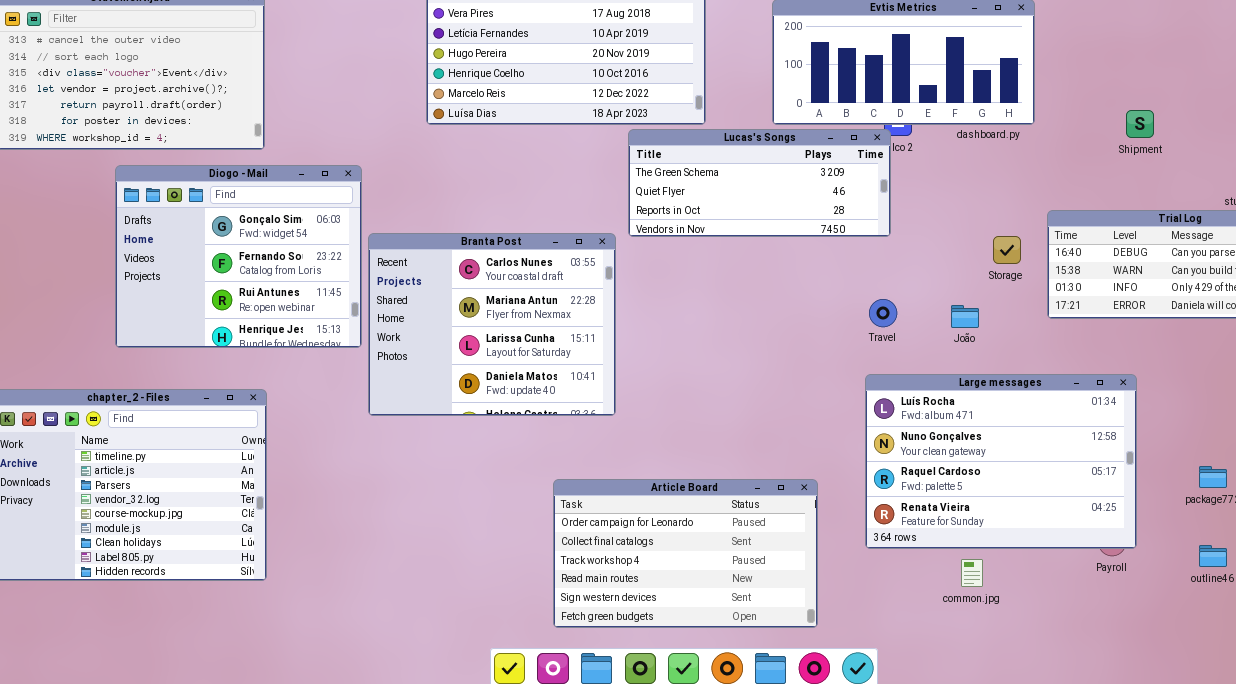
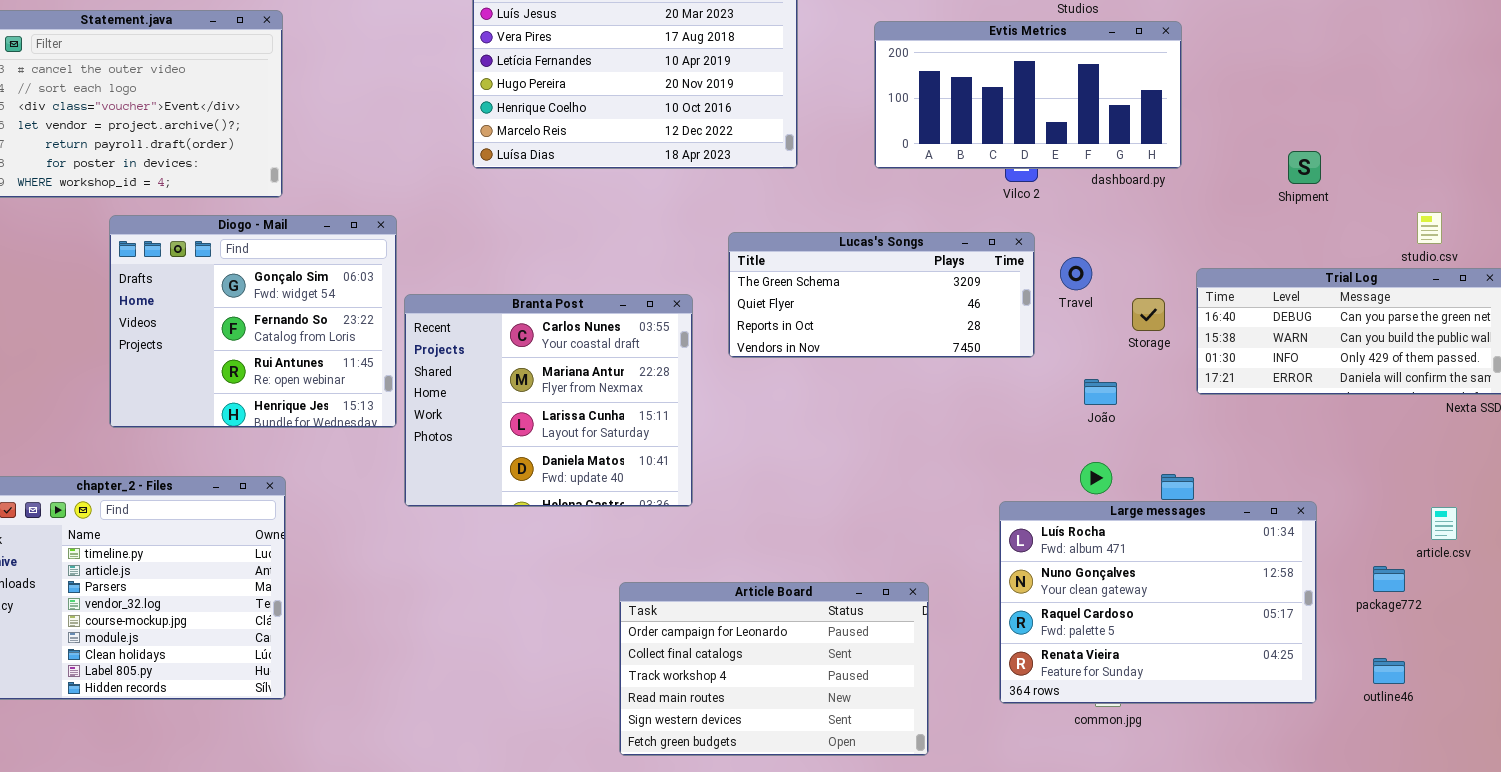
Lucas's Songs: [628,129,891,237] -> [728,232,1035,358], moved
Travel: [869,299,897,327] -> [1060,257,1092,290], moved
Large messages: [865,374,1137,549] -> [999,501,1317,704], moved

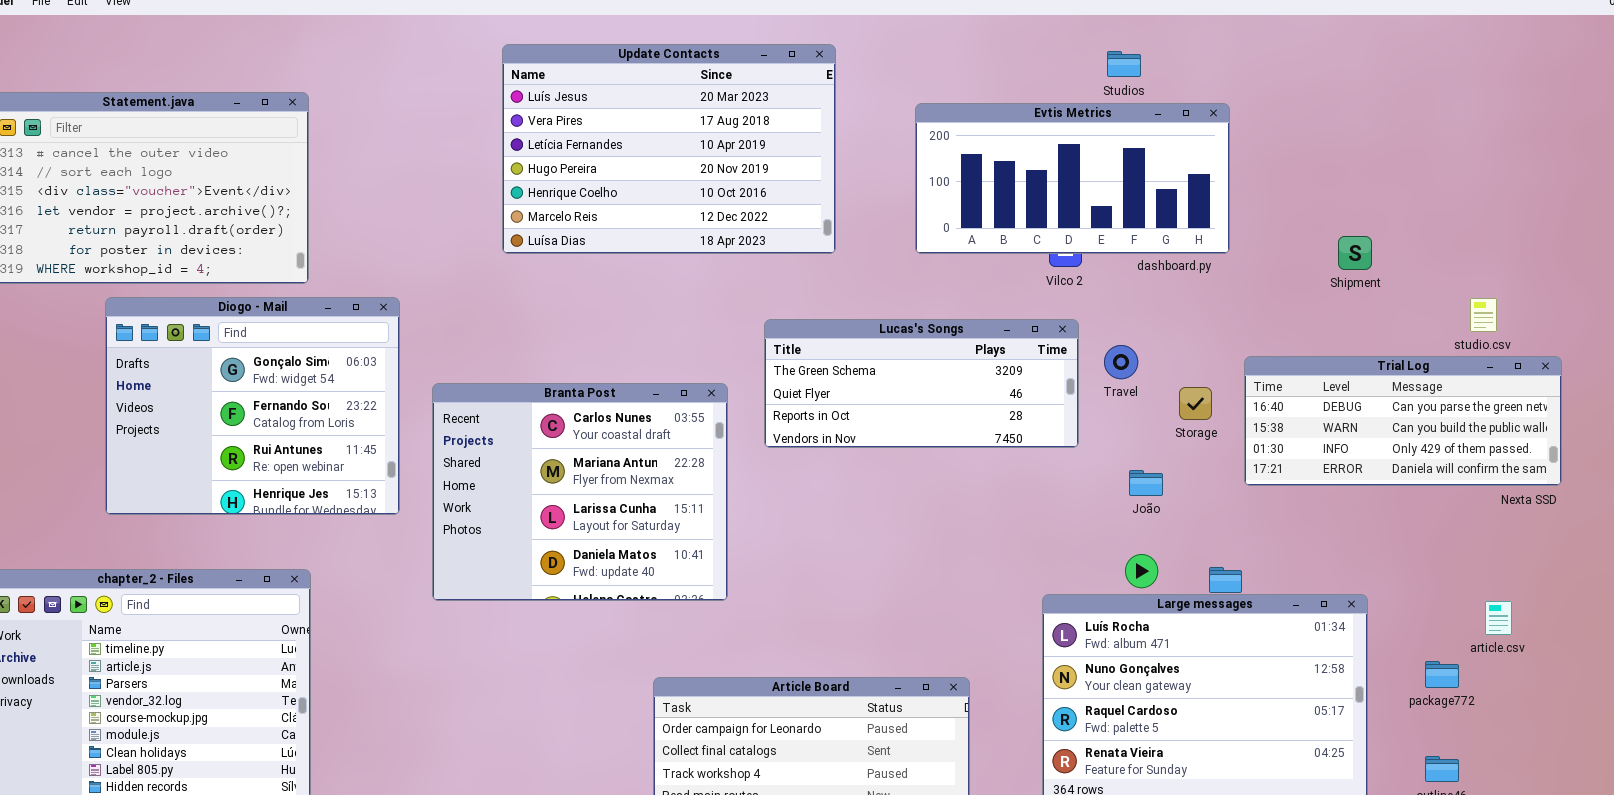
Diogo - Mail: [109,215,397,428] -> [105,297,400,515], moved

